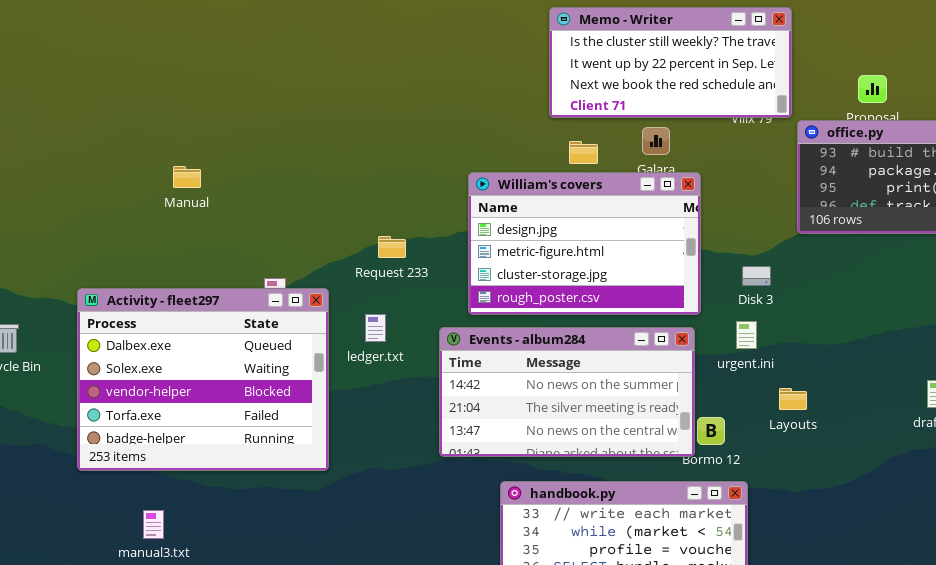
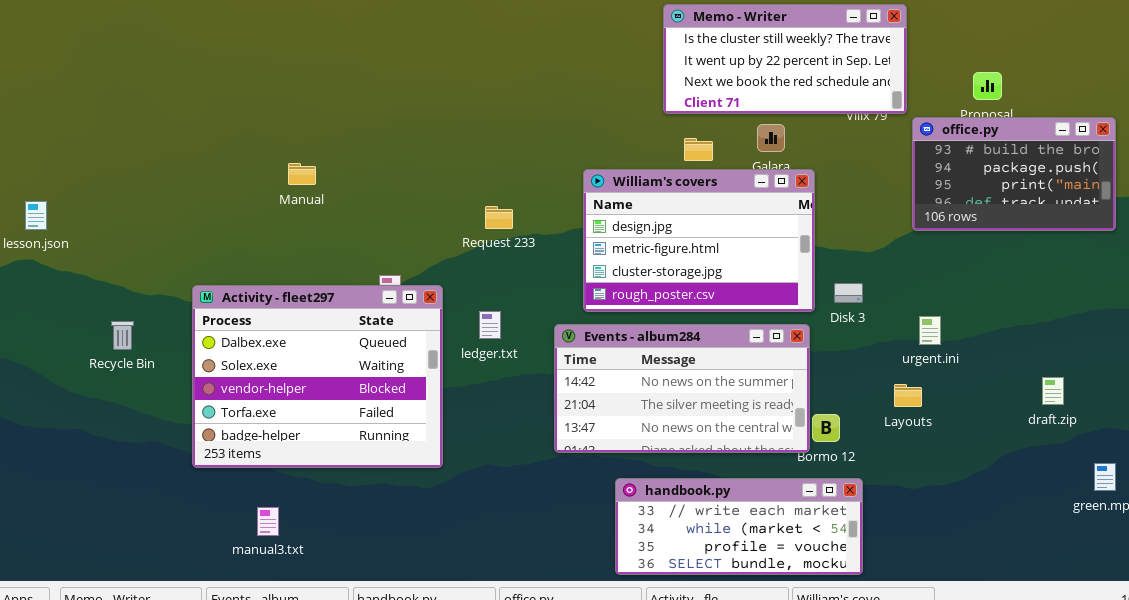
Request 233: [378,236,406,258] -> [485,206,513,229], moved
Disk 3: [742,266,771,286] -> [834,283,863,303], moved
urgent.ini: [736,321,757,349] -> [919,316,941,345], moved

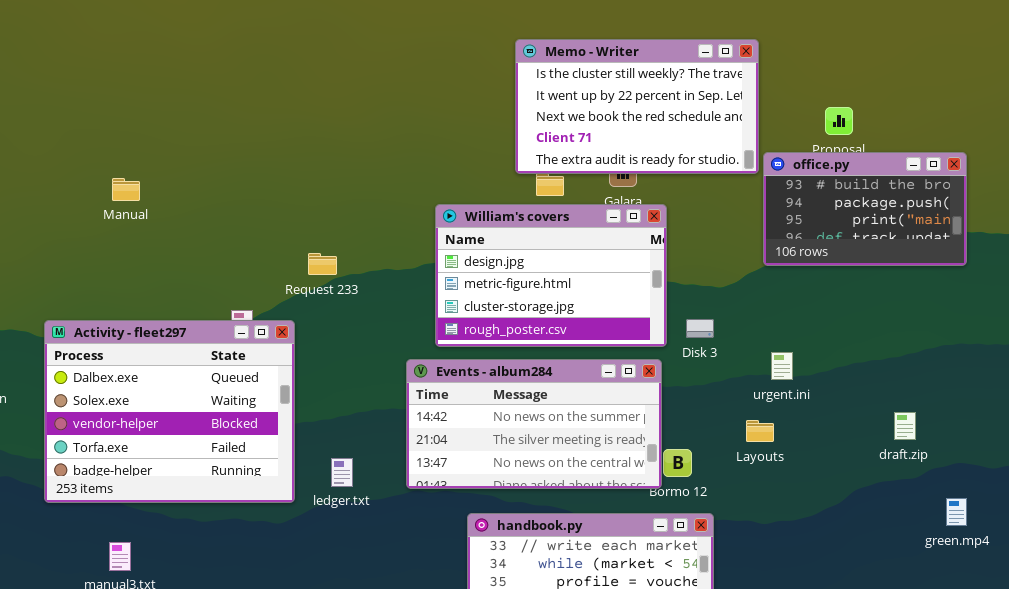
Memo - Writer: [663,4,907,114] -> [515,39,759,174], resized
Manual: [288,163,316,185] -> [112,178,140,201], moved
Request 233: [485,206,513,229] -> [308,253,337,275], moved
ledger.txt: [479,311,501,339] -> [331,458,353,487], moved

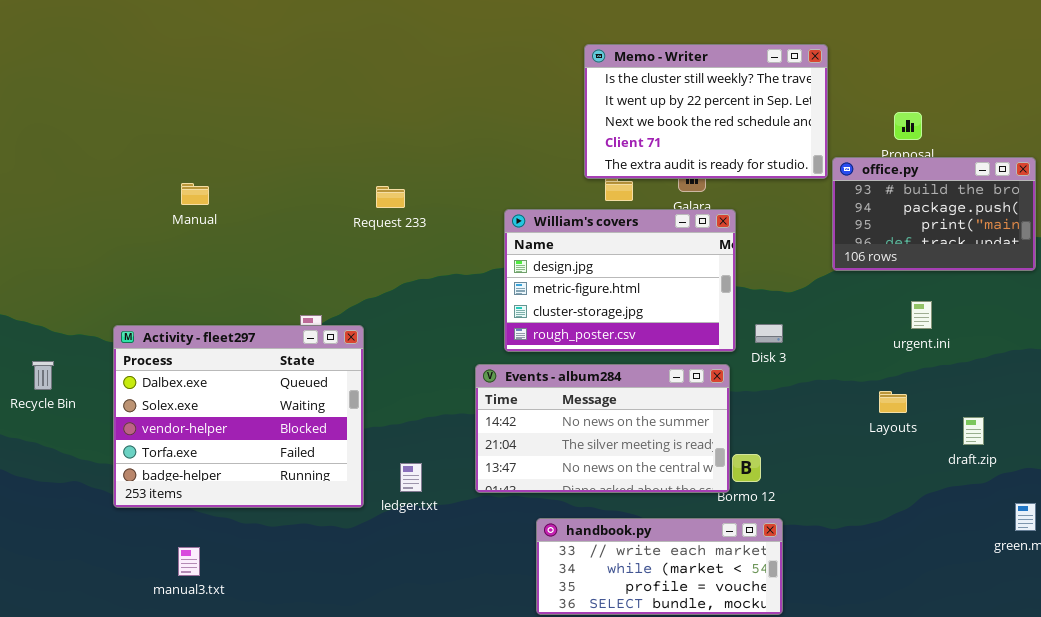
Request 233: [308,253,337,275] -> [376,186,405,208], moved
urgent.ini: [771,352,793,380] -> [911,301,932,329], moved
Layouts: [746,420,774,442] -> [879,391,907,413], moved

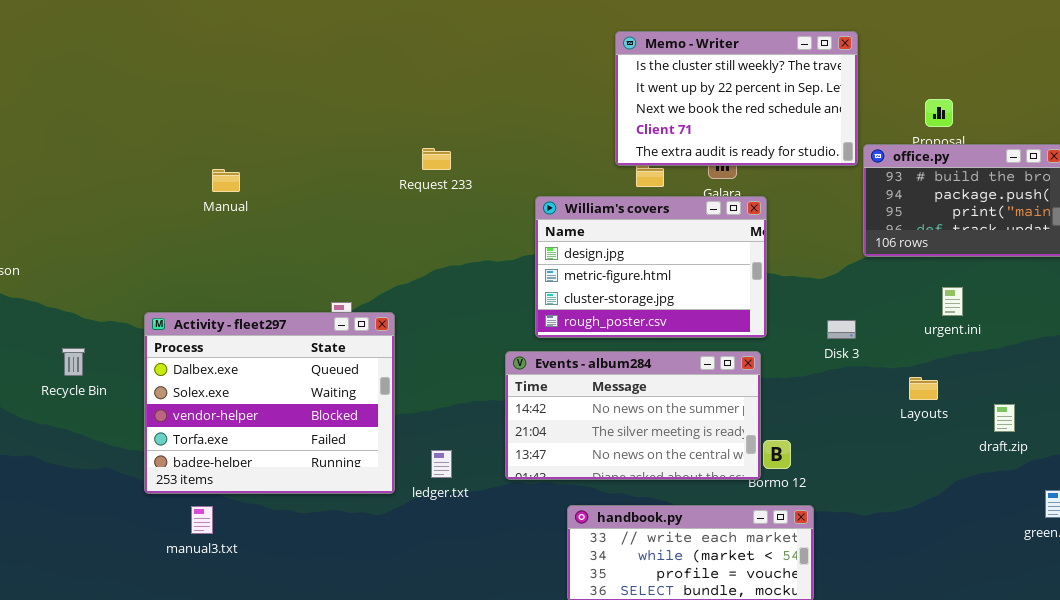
Request 233: [376,186,405,208] -> [422,148,451,170], moved
Disk 3: [755,324,783,343] -> [827,320,856,339], moved
manual3.txt: [178,547,200,576] -> [191,506,213,534], moved

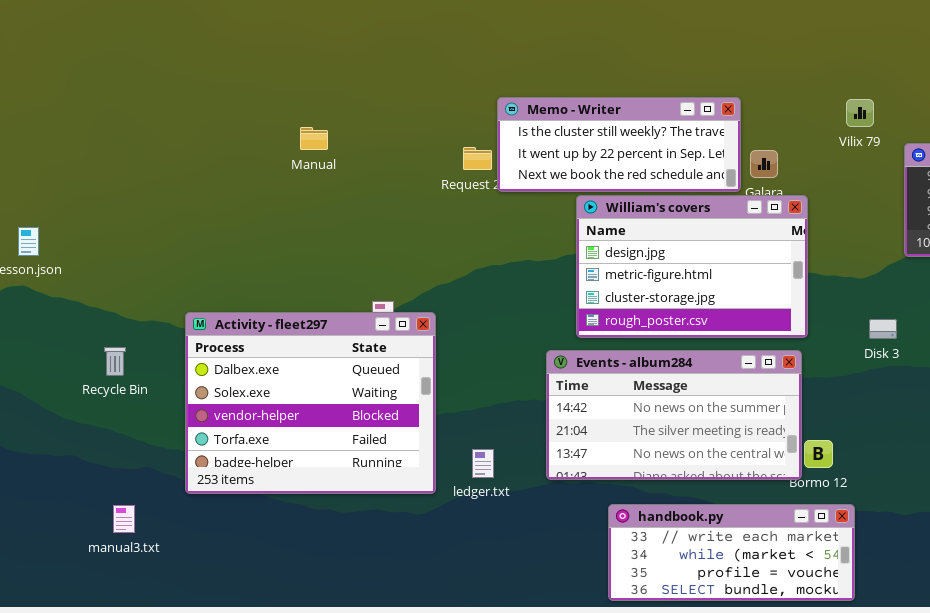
Memo - Writer: [615,31,858,166] -> [497,97,741,192], moved, resized
Manual: [212,169,240,192] -> [300,127,328,150], moved
manual3.txt: [191,506,213,534] -> [113,505,135,533], moved

